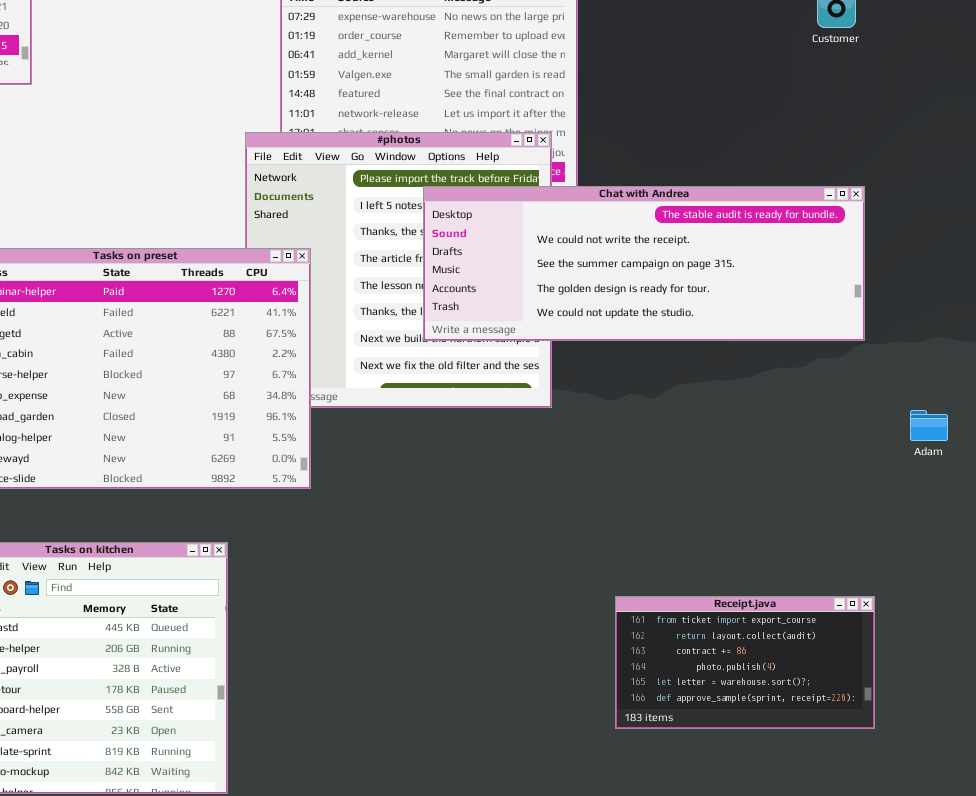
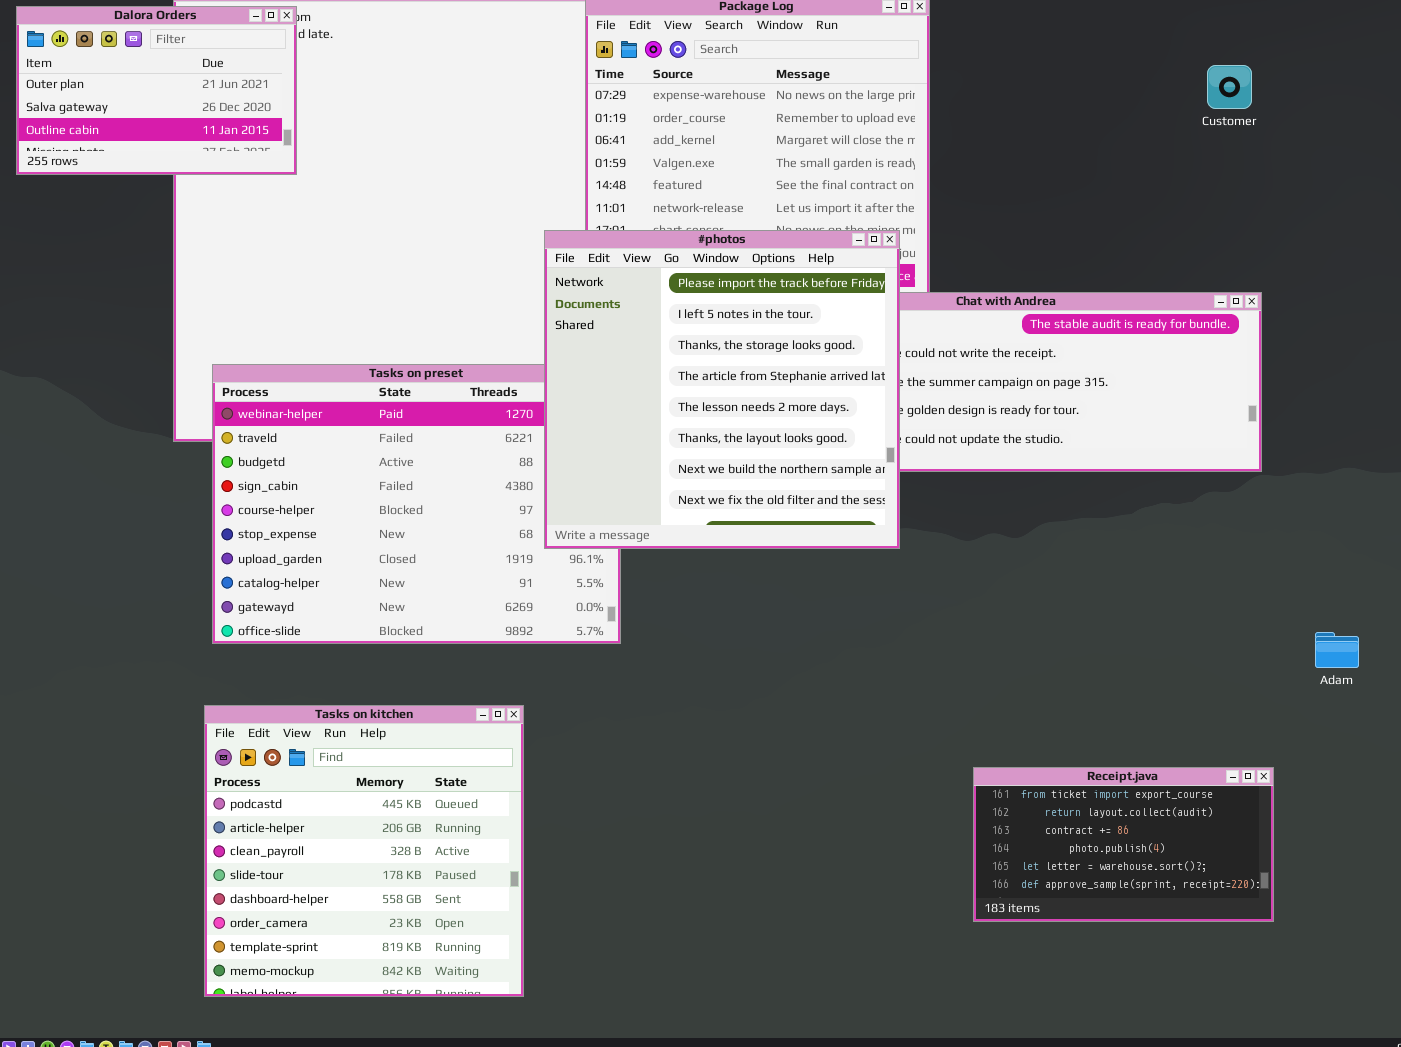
#photos: [245,132,552,408] -> [544,230,900,549], raised
Adam: [910,410,948,441] -> [1315,632,1359,668], moved

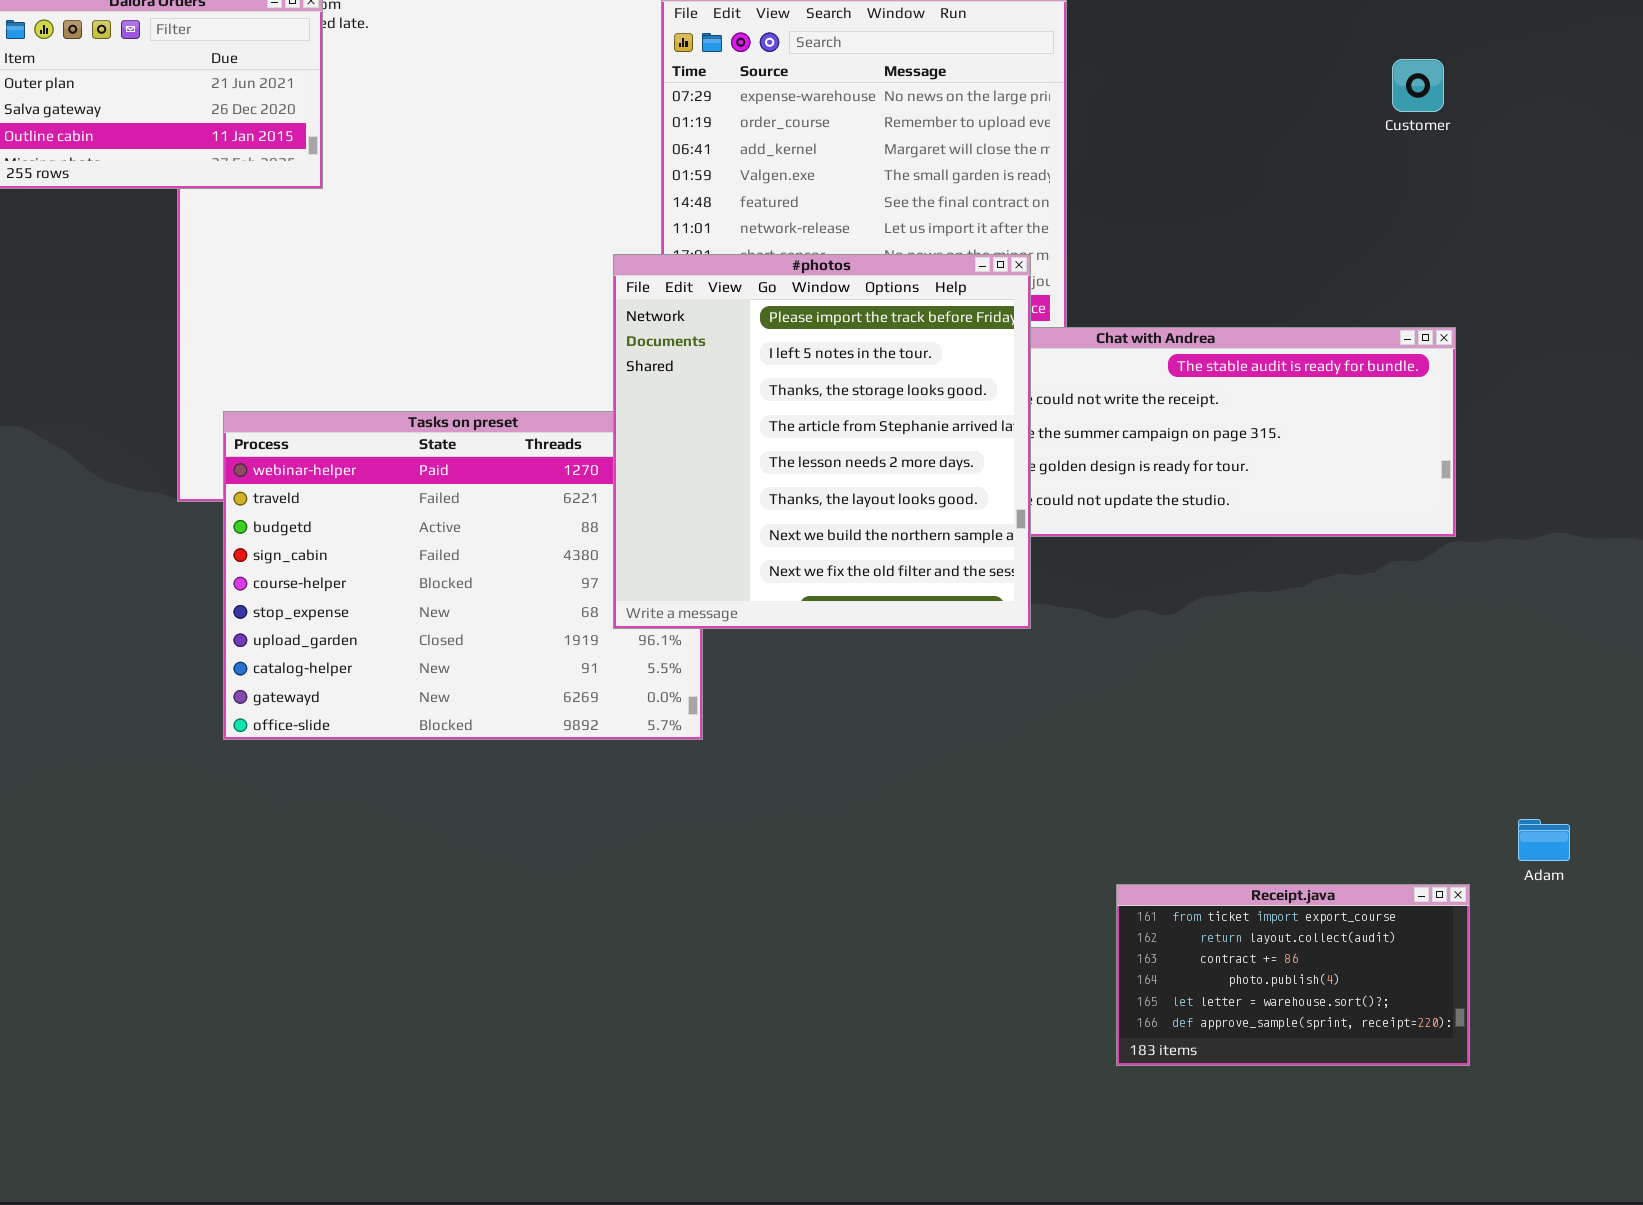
Adam: [1315,632,1359,668] -> [1518,819,1570,861], moved
Tasks on kitchen: [204,705,524,997] -> none, closed

